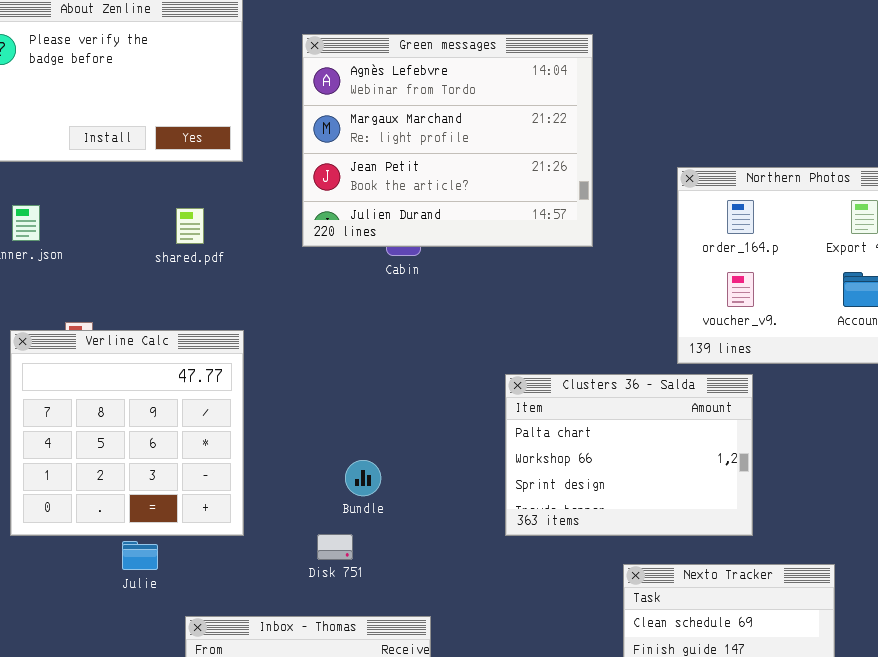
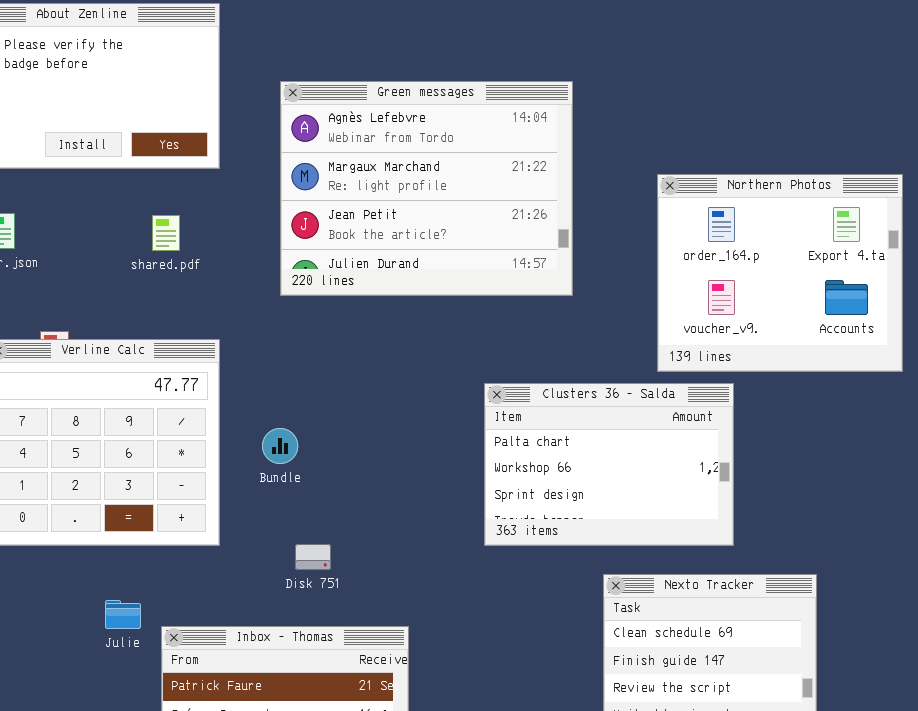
Green messages: [302,34,593,247] -> [280,81,573,296], moved
Bundle: [345,460,381,496] -> [262,428,298,464], moved
Julie: [122,541,158,570] -> [105,600,141,629], moved

